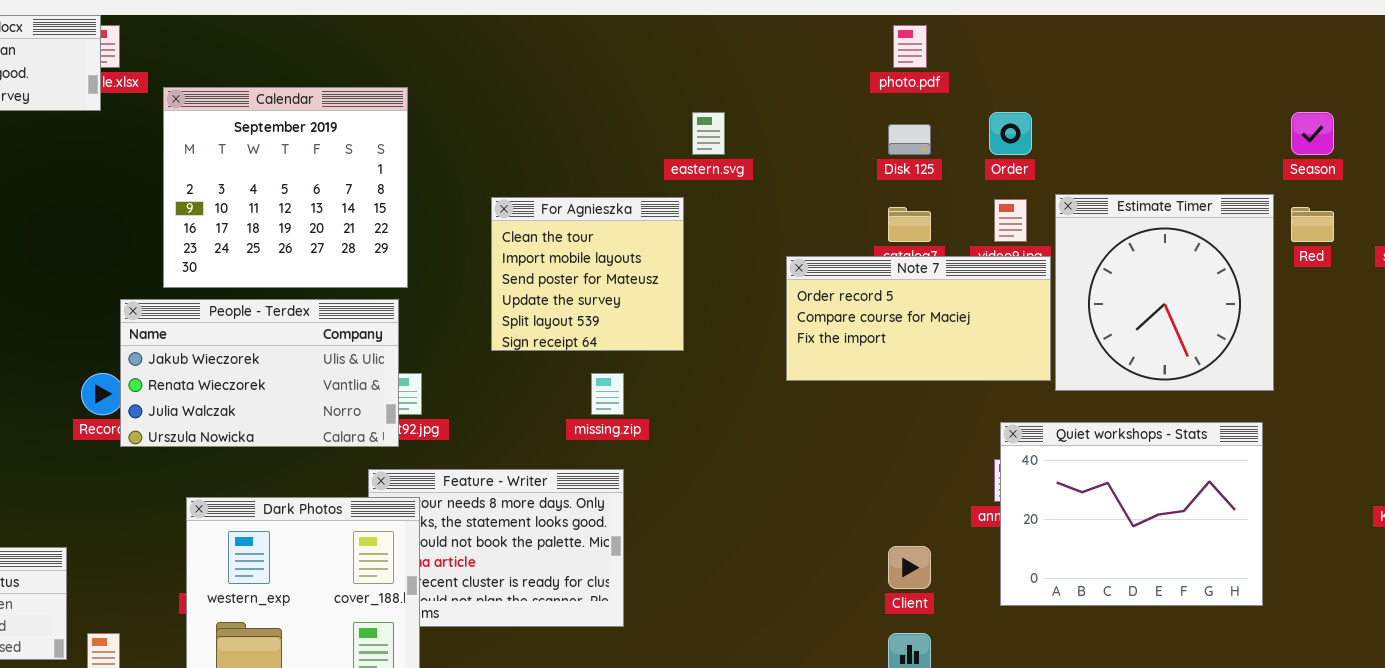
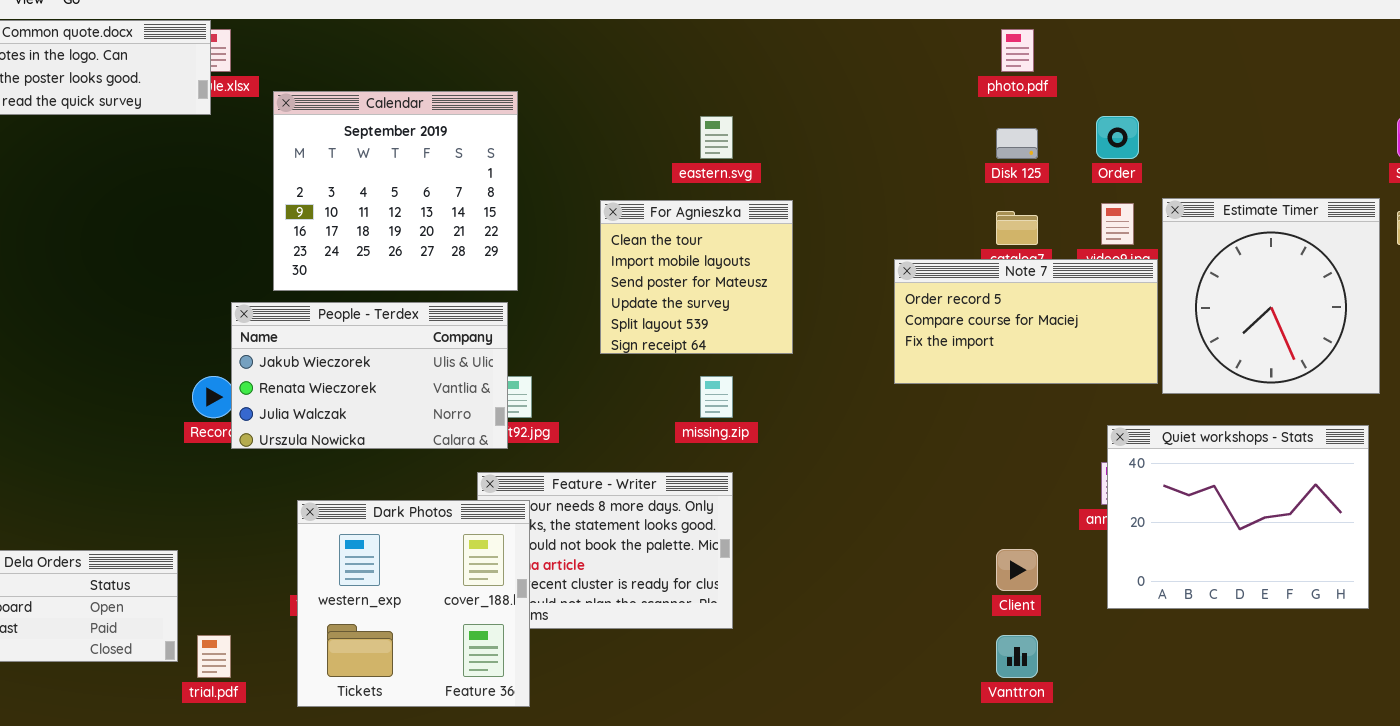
eastern.svg: [692,112,725,155] -> [700,116,733,159], moved

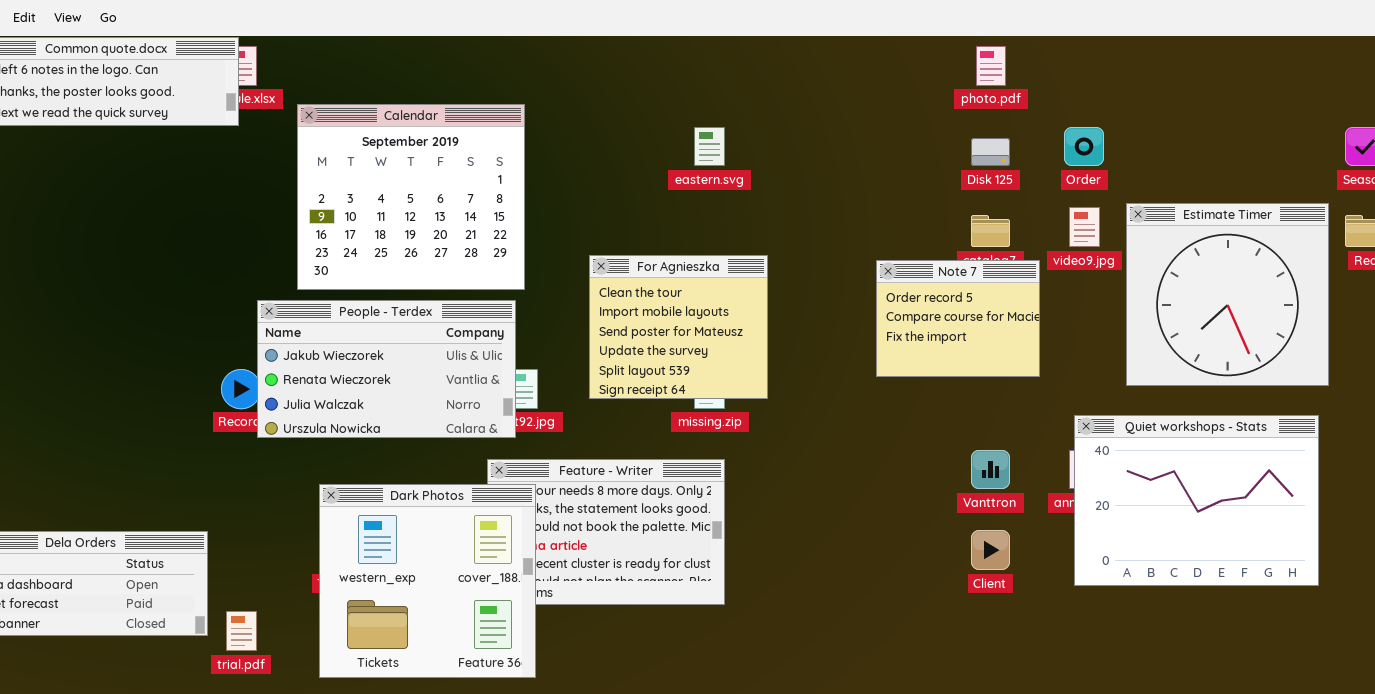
For Agnieszka: [600,200,793,354] -> [589,255,768,399], moved
Note 7: [894,259,1158,384] -> [876,260,1040,377], resized
Vanttron: [996,635,1038,678] -> [971,450,1010,489], moved

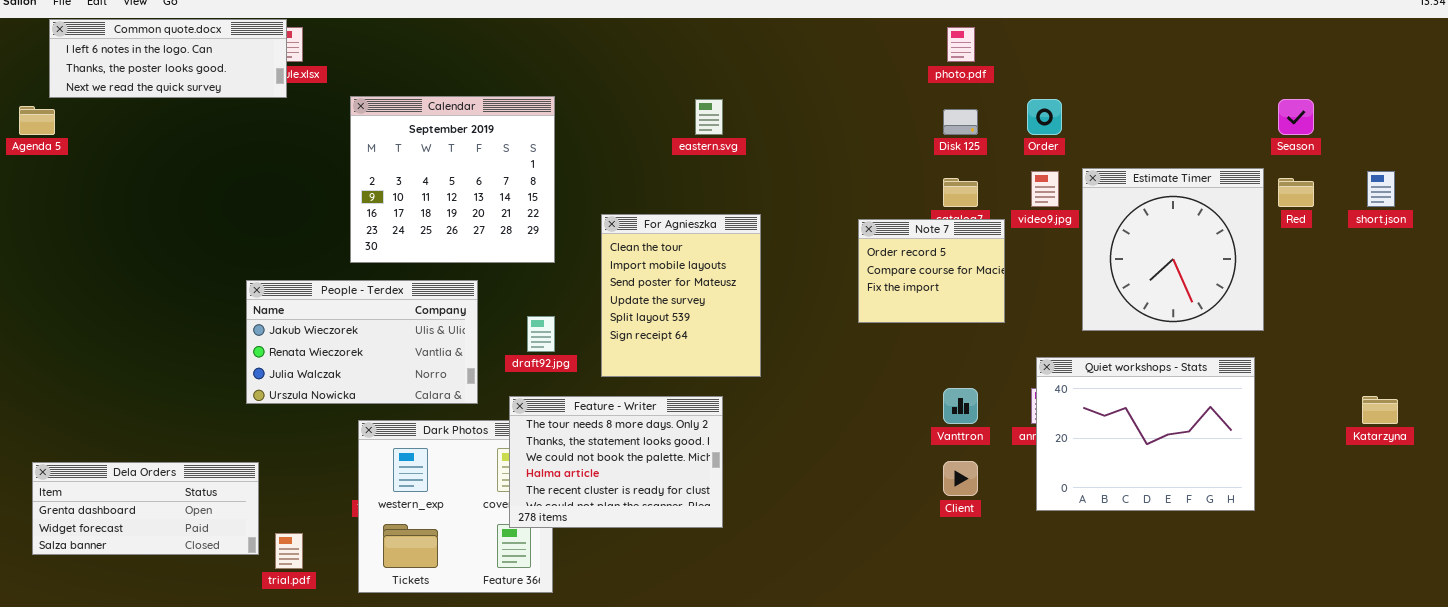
Calendar: [297,104,525,290] -> [350,96,555,263], moved
For Agnieszka: [589,255,768,399] -> [601,214,761,377], resized
People - Terdex: [257,300,516,438] -> [246,280,478,404], moved
Feature - Writer: [487,459,725,605] -> [509,396,723,528], raised

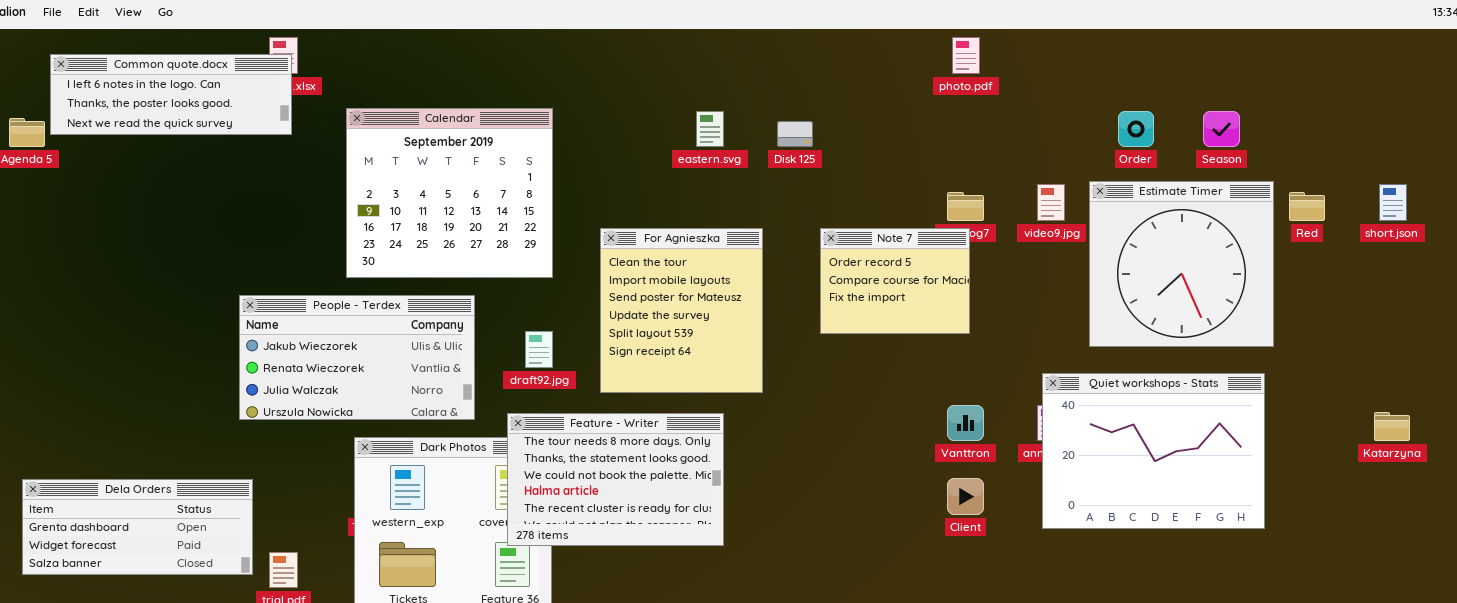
Common quote.docx: [49,19,287,98] -> [50,54,292,135], moved
Order: [1027,99,1062,135] -> [1118,111,1154,147], moved
Season: [1278,99,1314,135] -> [1203,111,1240,147], moved
Disk 125: [943,109,978,135] -> [777,121,813,147], moved
Note 7: [858,219,1005,323] -> [820,228,970,334], moved

